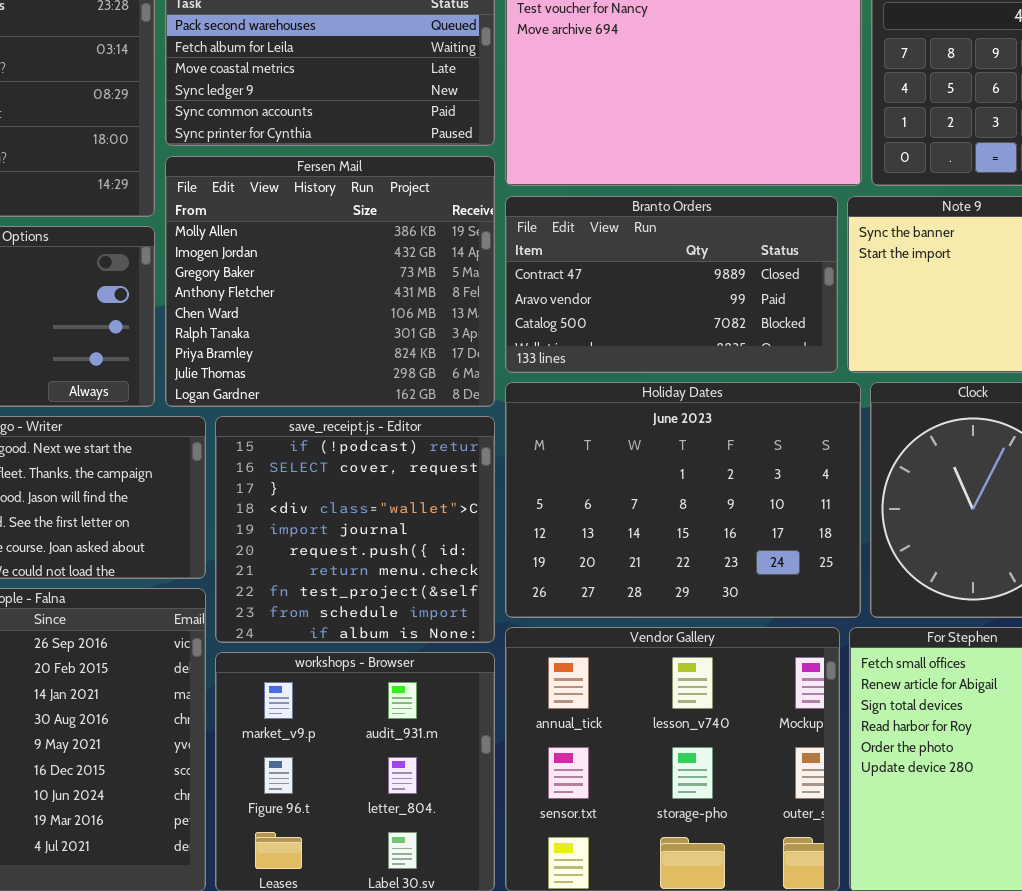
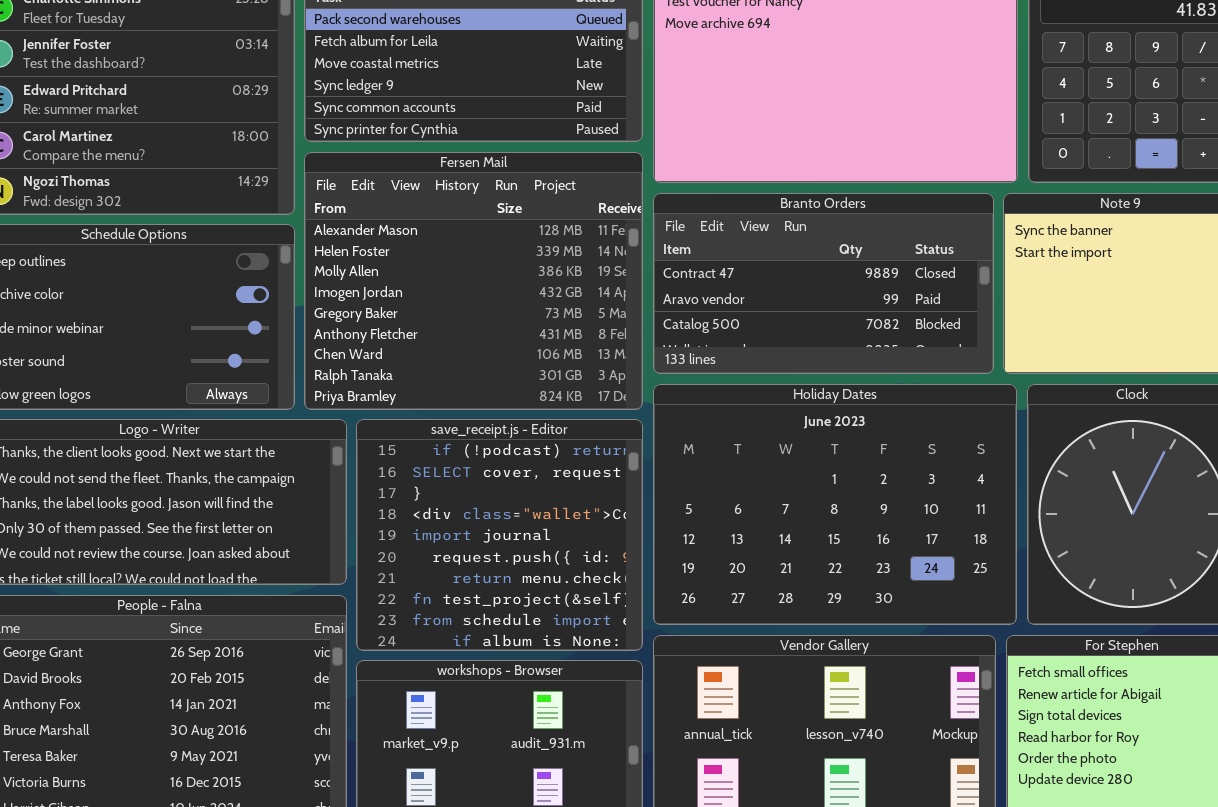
Fersen Mail: [165,156,495,407] -> [304,152,643,410], scrolled up 2 rows

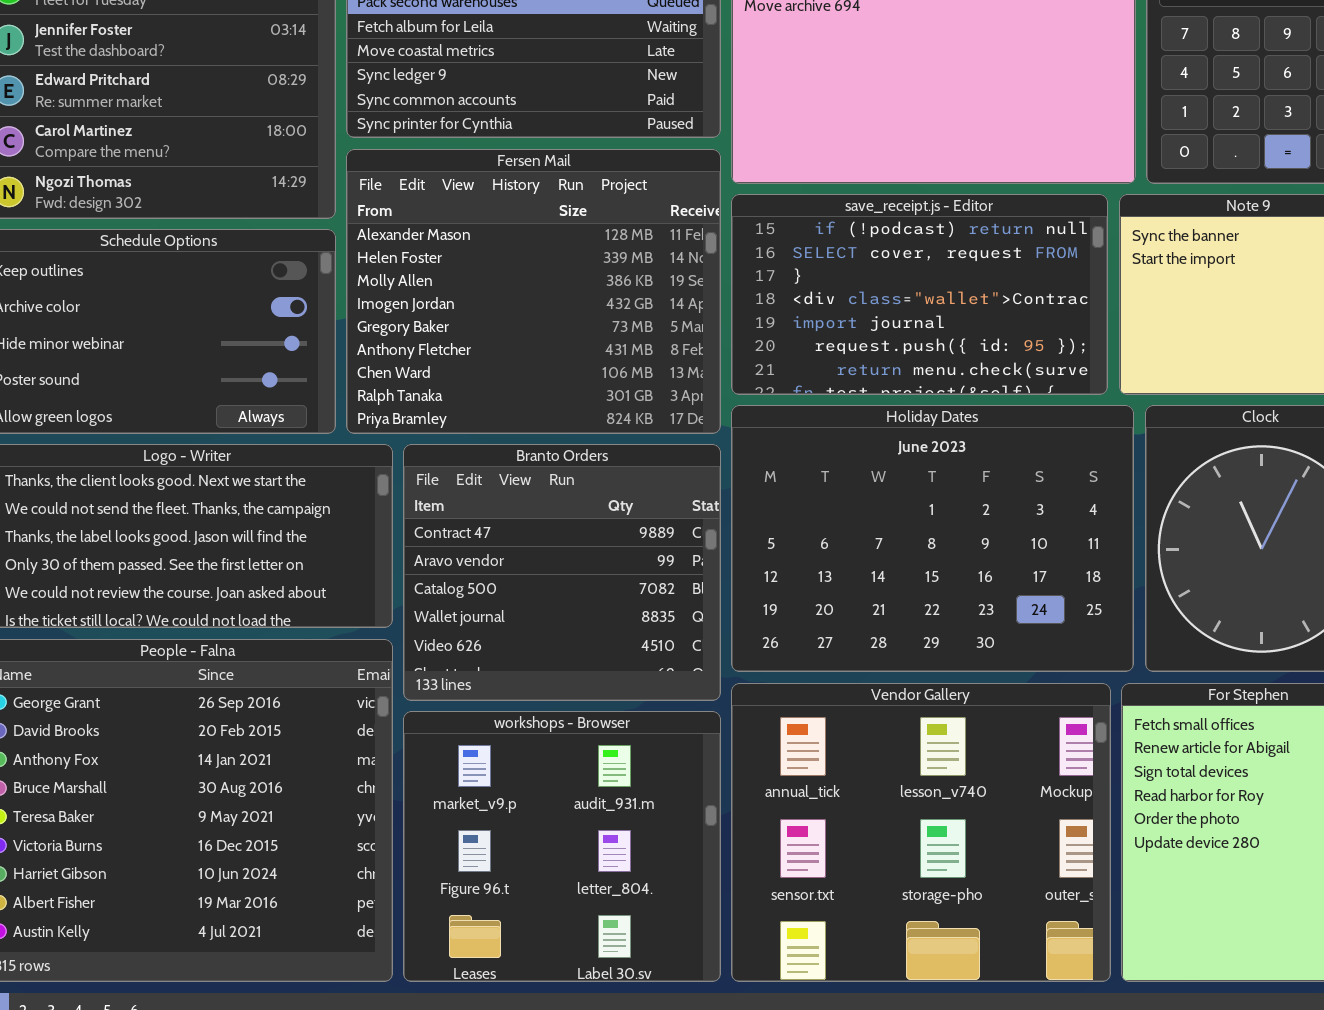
Branto Orders: [653,193,994,374] -> [403,444,721,701], moved, resized
save_receipt.js - Editor: [356,419,643,651] -> [731,194,1108,395], moved, resized

